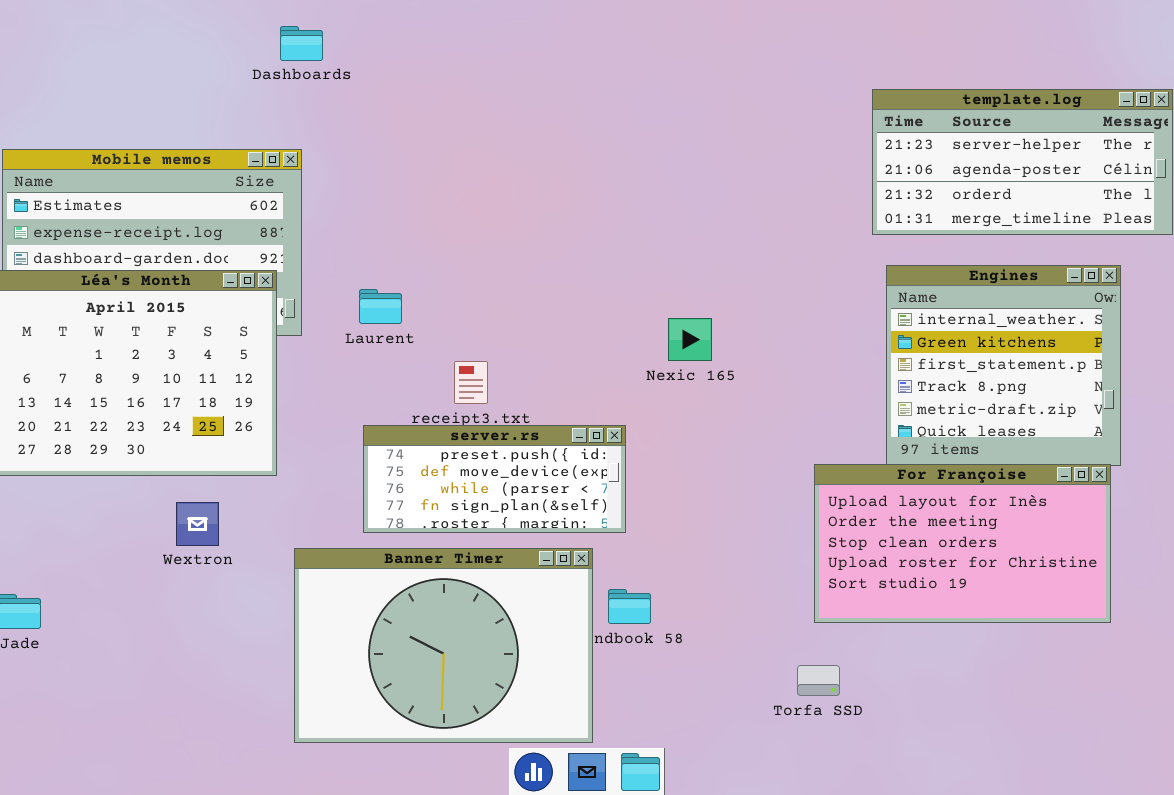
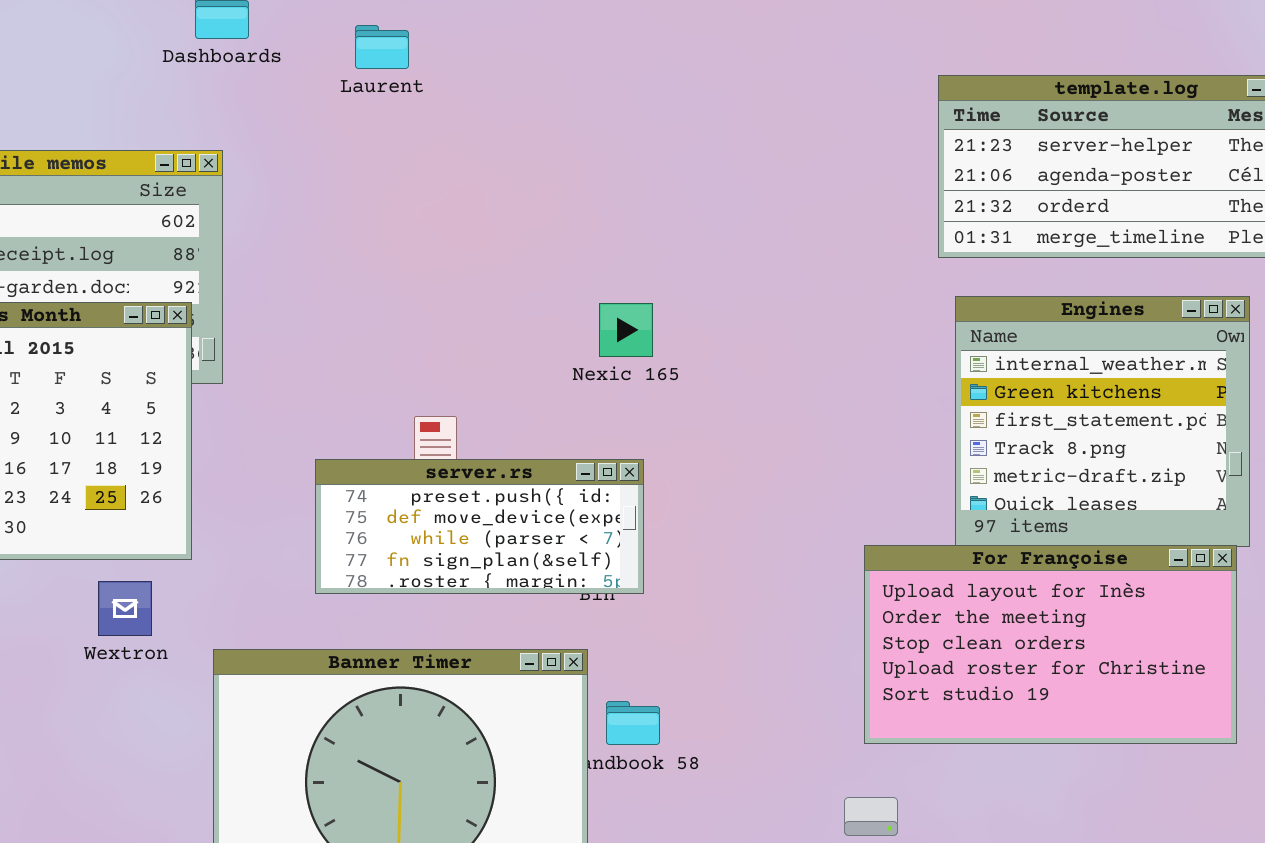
Laurent: [359,289,402,324] -> [355,25,409,69], moved
Nexic 165: [668,318,712,361] -> [599,303,653,357], moved
server.rs: [363,425,626,533] -> [315,459,644,594], moved
Wextron: [176,502,219,546] -> [98,581,152,636], moved

